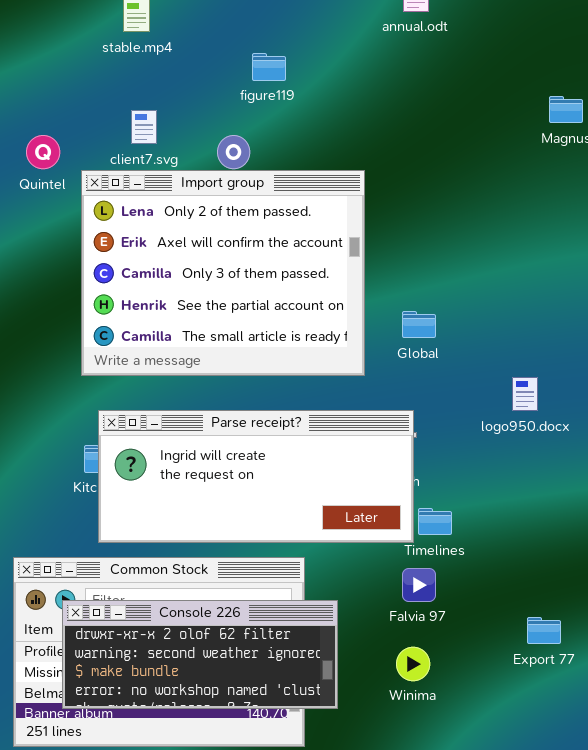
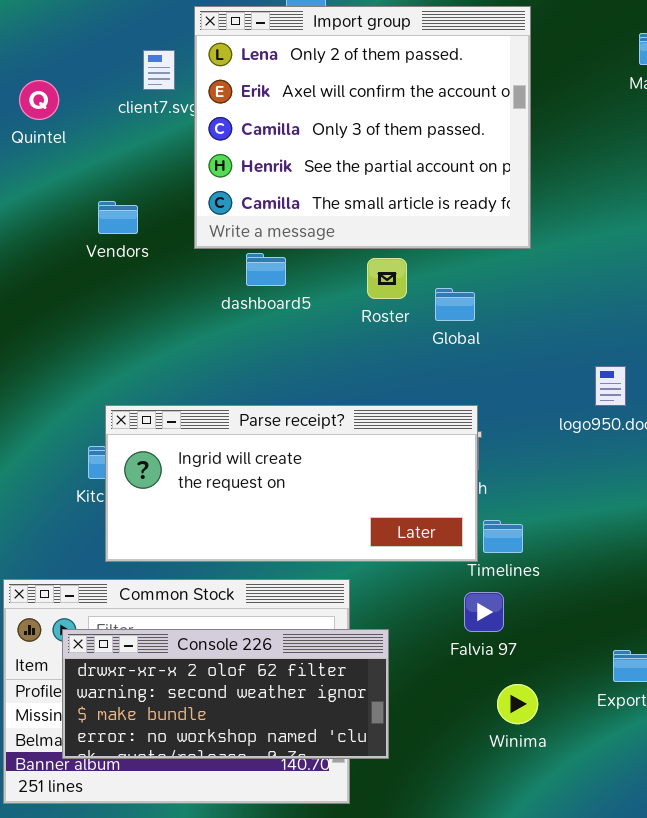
Import group: [81,170,365,376] -> [194,6,531,249], moved
Global: [402,311,436,338] -> [435,288,475,321], moved
Winima: [396,647,430,681] -> [497,684,538,724], moved

